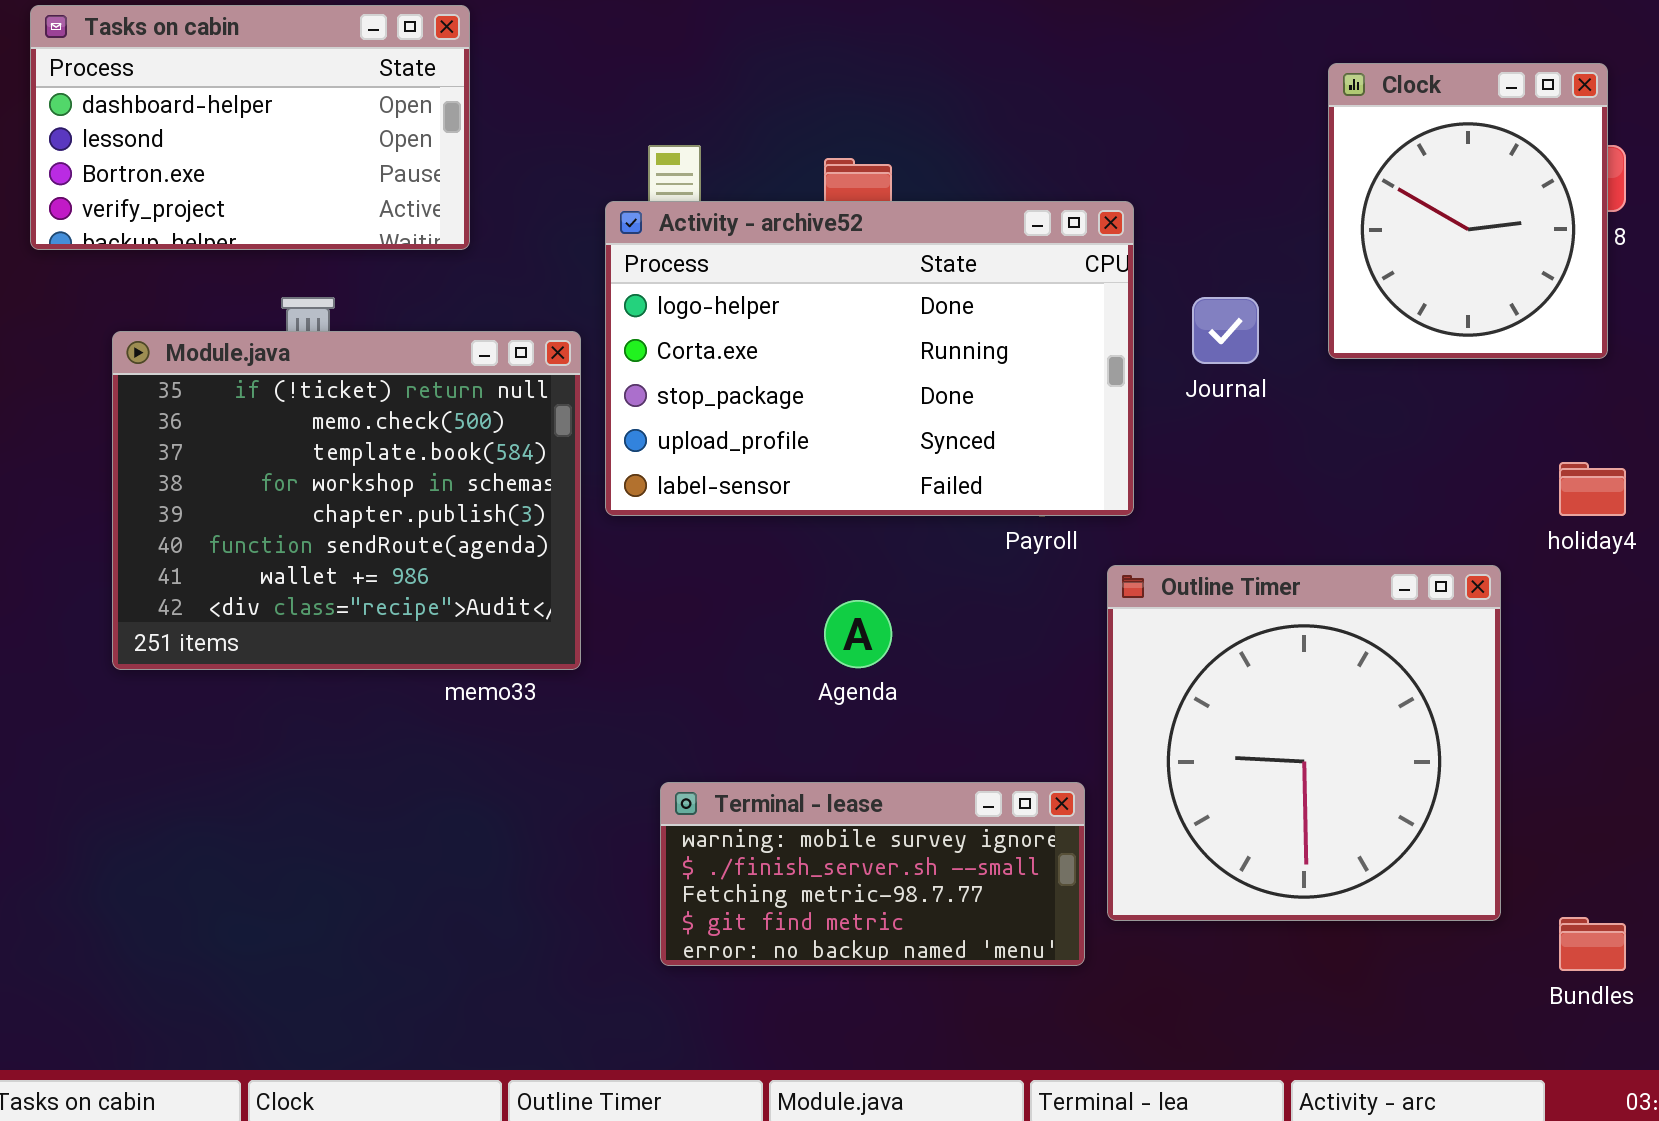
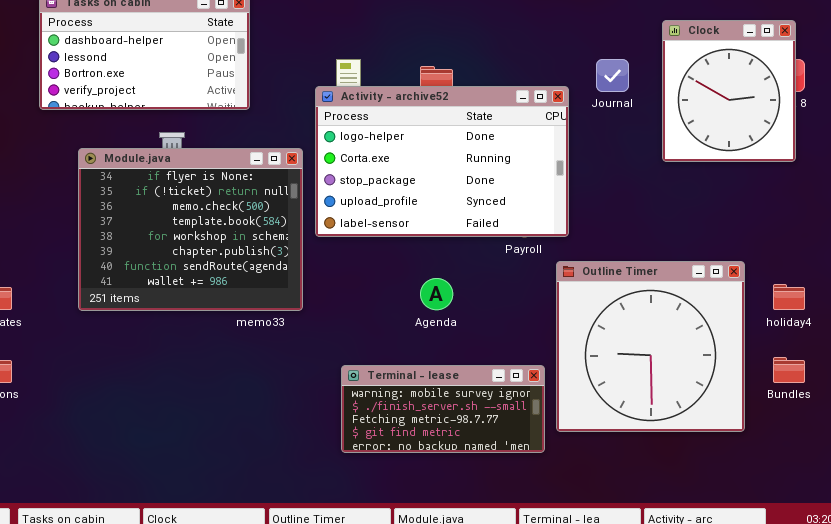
Journal: [1192,297,1259,364] -> [596,59,629,92], moved
Module.java: [112,331,581,670] -> [78,148,303,311], scrolled up 1 row
holiday4: [1559,462,1626,516] -> [773,284,805,310], moved
Bundles: [1559,917,1626,971] -> [773,357,805,383], moved

